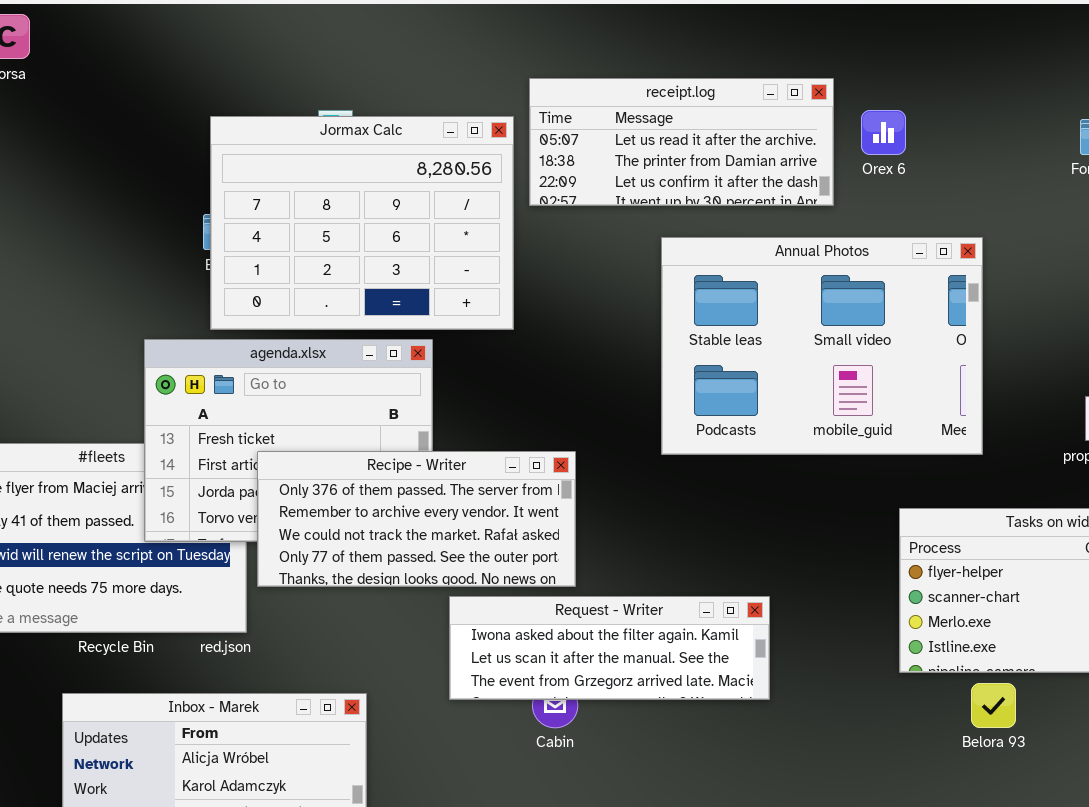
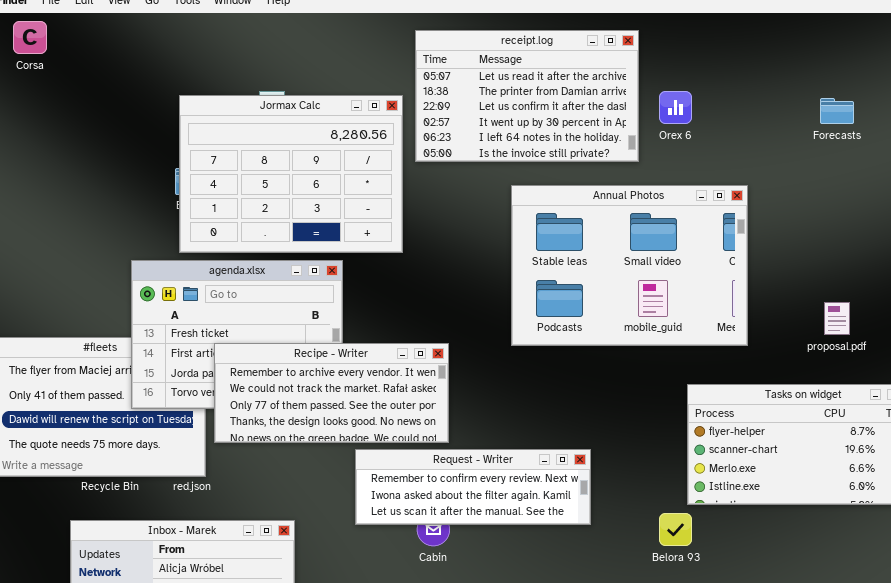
receipt.log: [529,78,834,206] -> [415,30,639,162], resized
Recipe - Writer: [257,451,576,587] -> [214,343,449,443], scrolled down 1 row
Request - Writer: [449,596,770,700] -> [355,449,591,525], scrolled up 1 row
Belora 93: [971,683,1016,728] -> [659,513,692,546], moved

